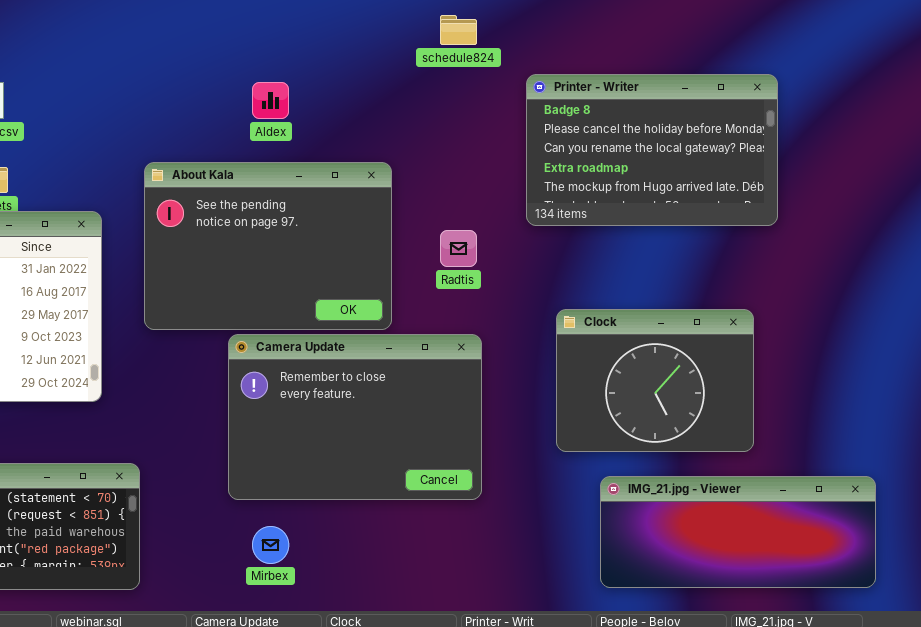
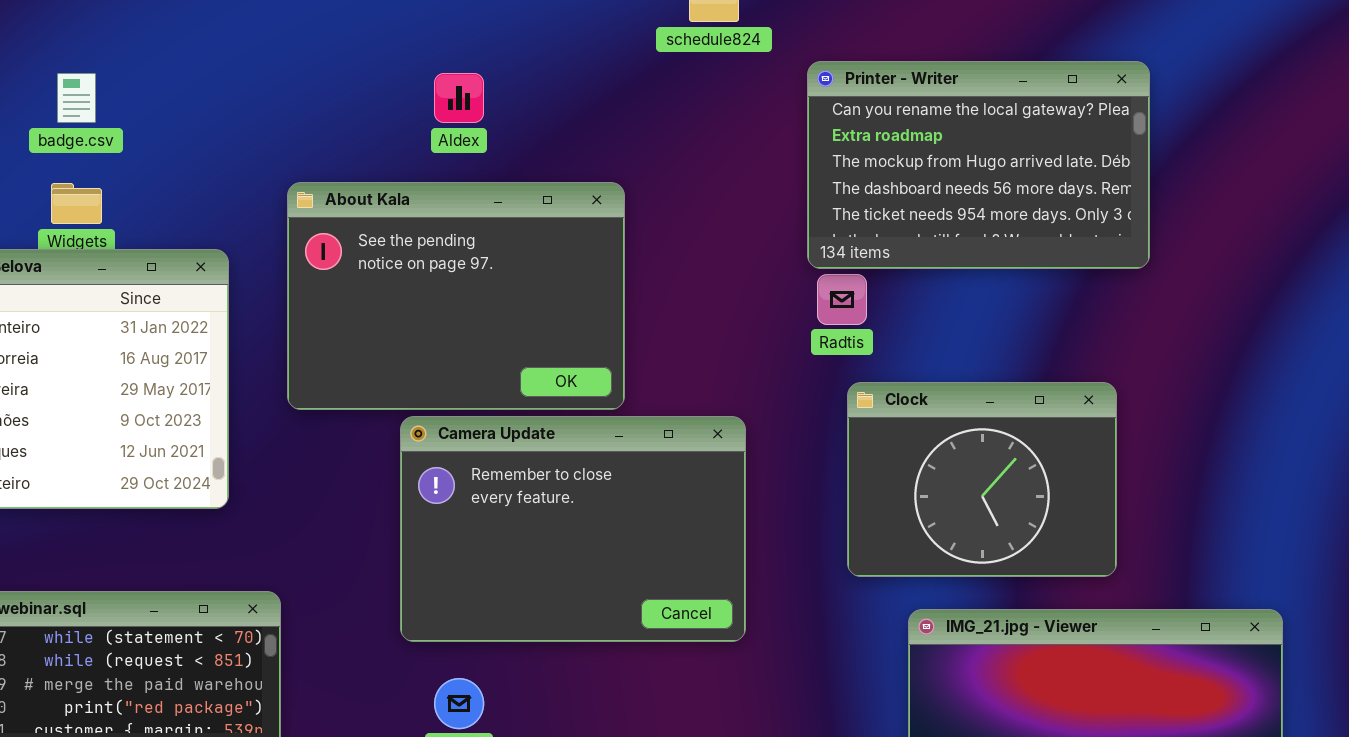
Printer - Writer: [526,74,778,226] -> [807,61,1150,269], scrolled down 2 rows
Radtis: [440,230,477,267] -> [817,274,867,325], moved

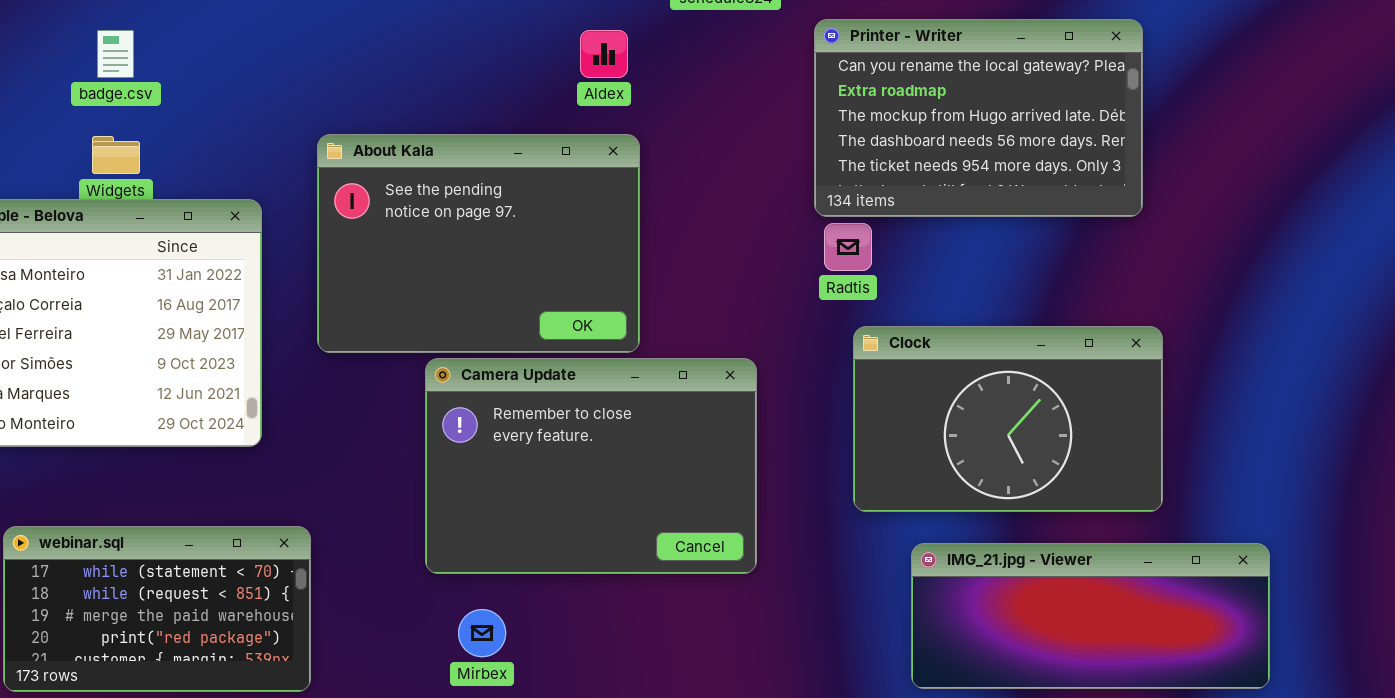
Aldex: [434,73,484,123] -> [580,30,628,78], moved
Clock: [847,382,1117,577] -> [853,326,1163,512], resized

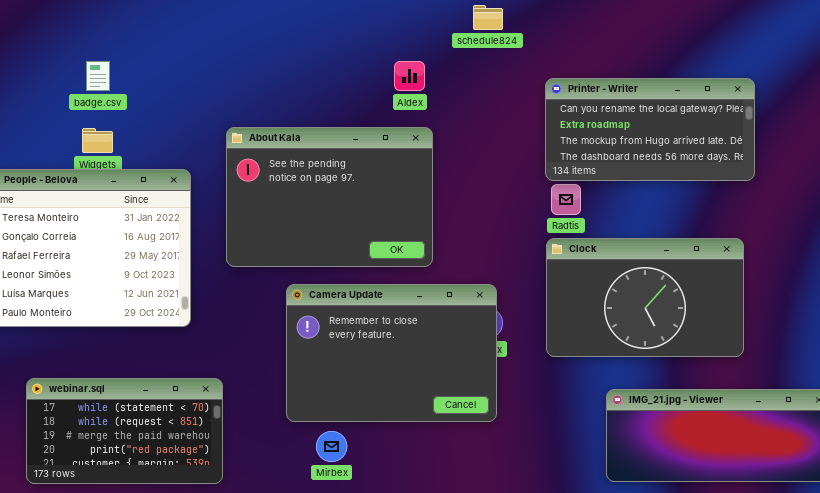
Printer - Writer: [814,19,1143,217] -> [545,78,755,181], resized
Clock: [853,326,1163,512] -> [546,238,744,357], moved
Camera Update: [425,358,757,574] -> [286,284,497,422], moved

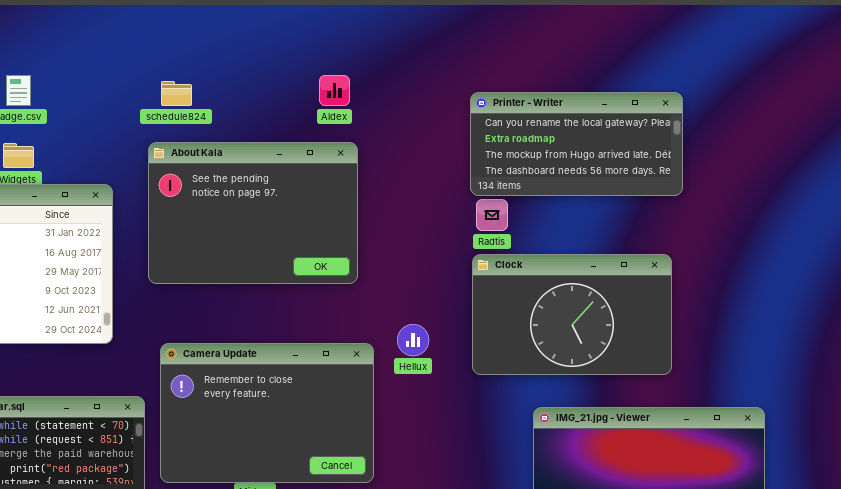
schedule824: [473,5,503,30] -> [161,81,192,106], moved
Camera Update: [286,284,497,422] -> [160,343,374,483], moved

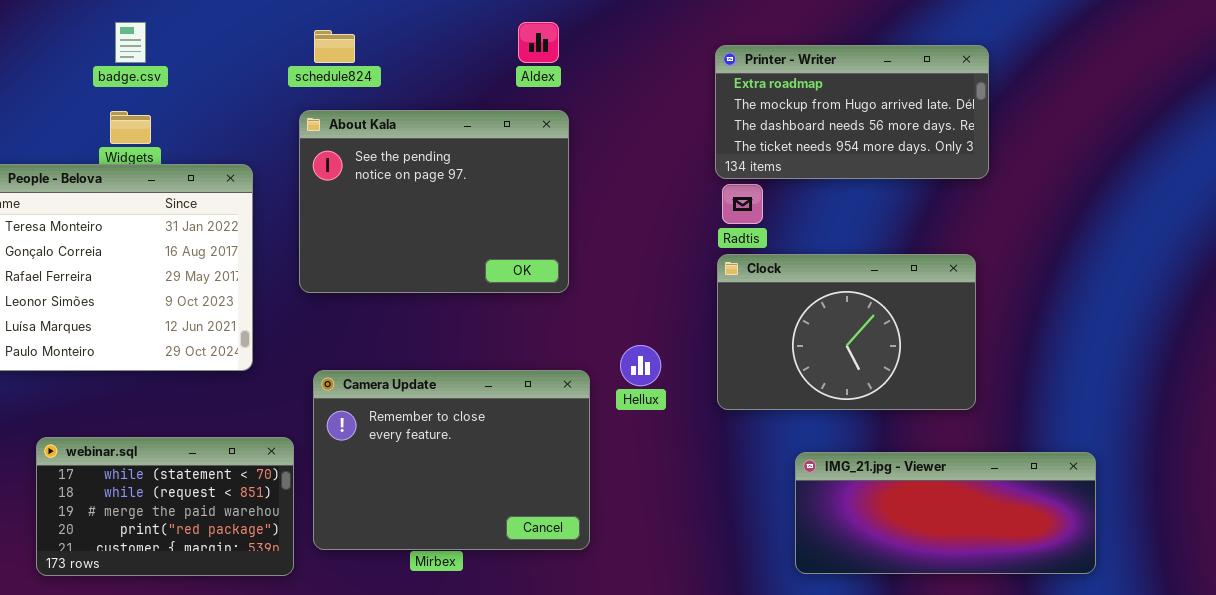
Printer - Writer: [470,92,683,196] -> [715,45,989,179], scrolled down 1 row

